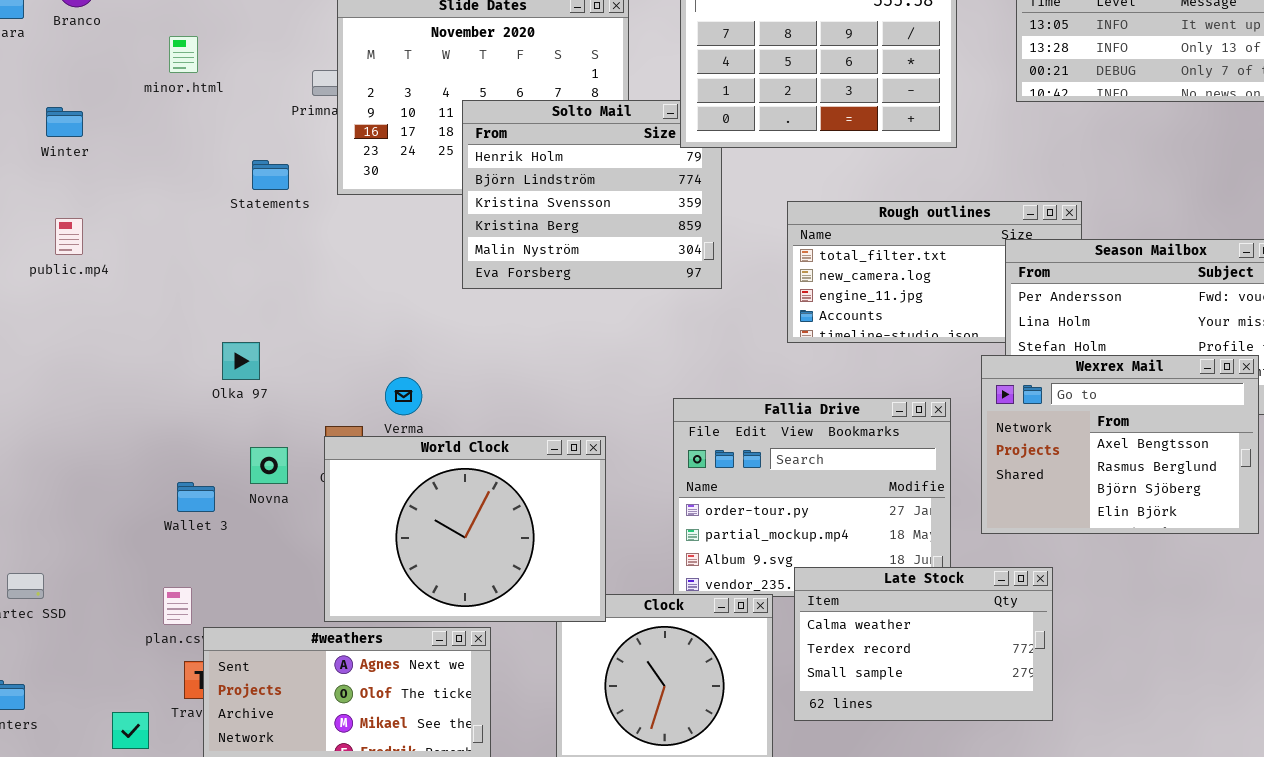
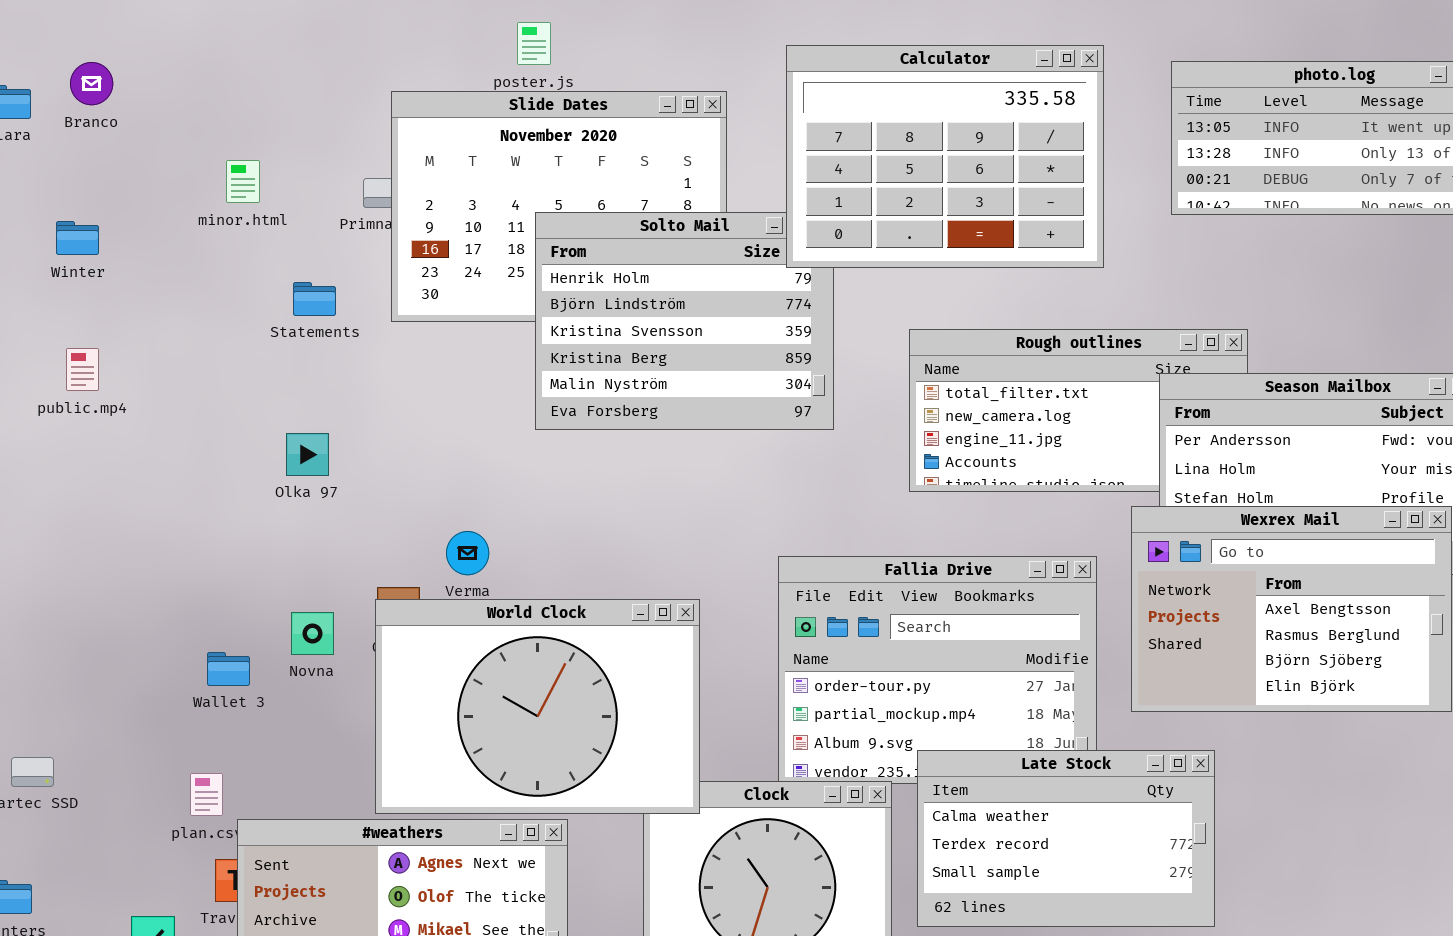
minor.html: [169,36,198,73] -> [226,160,260,203], moved
Olka 97: [222,342,260,380] -> [286,433,329,476], moved

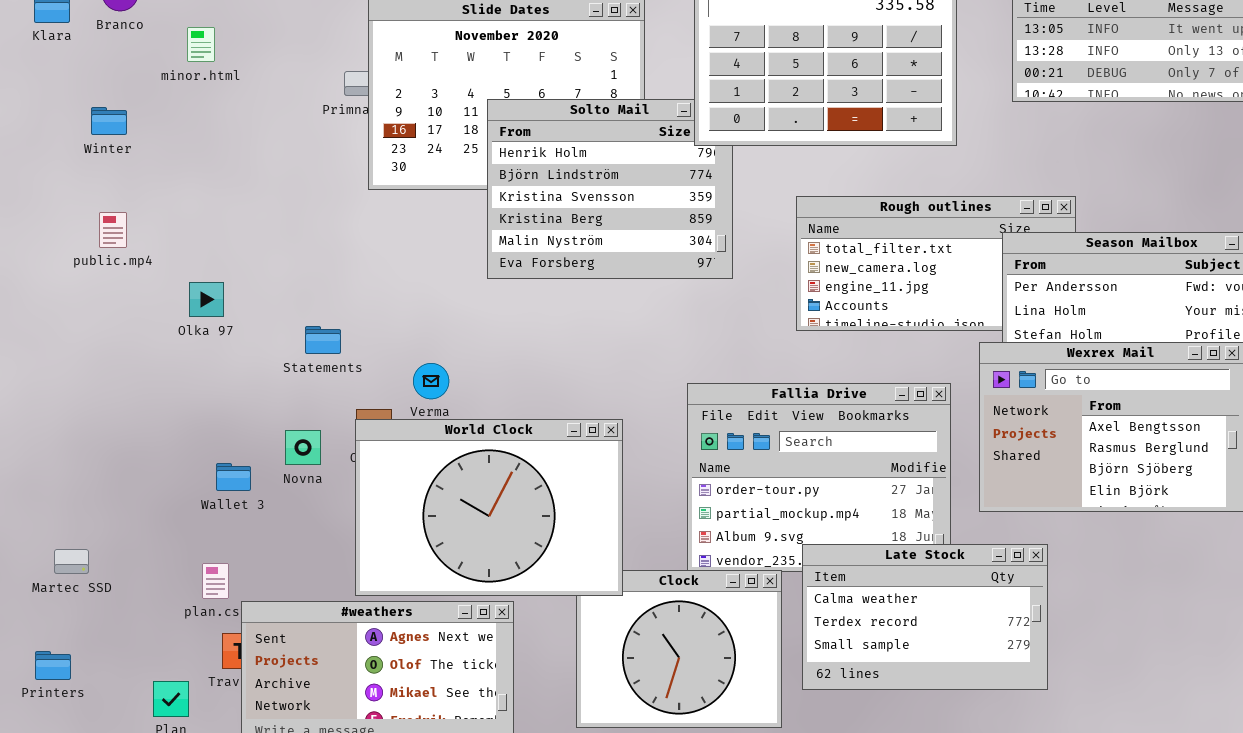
minor.html: [226,160,260,203] -> [187,27,215,62], moved
Statements: [293,282,336,316] -> [305,326,341,354], moved
Olka 97: [286,433,329,476] -> [189,282,224,317], moved

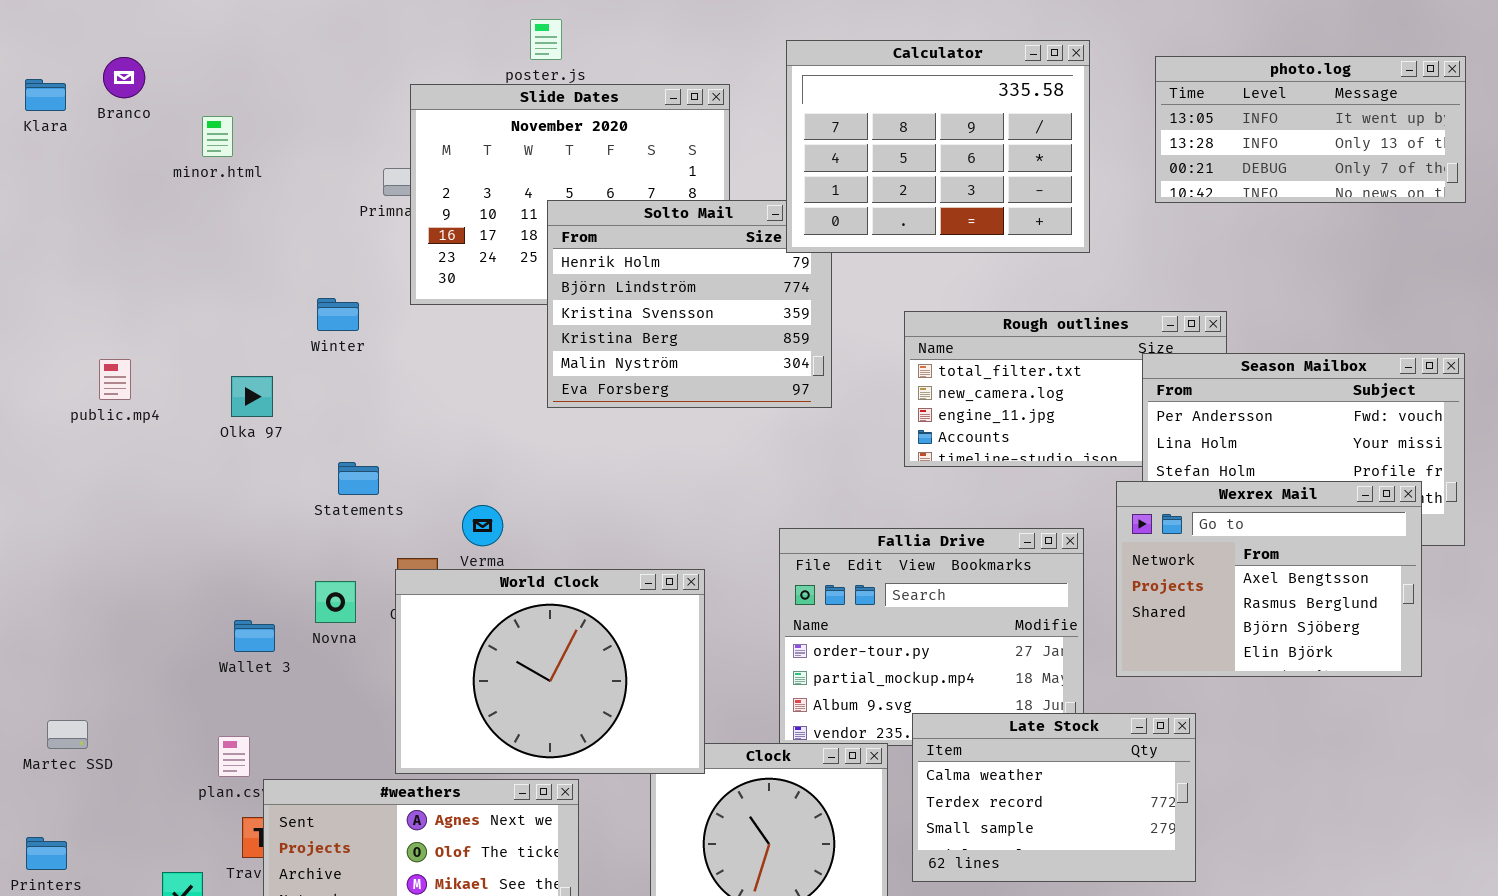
Winter: [91,107,127,135] -> [317,298,359,331], moved
public.mp4: [99,212,127,248] -> [99,359,131,400], moved
Olka 97: [189,282,224,317] -> [231,376,273,417], moved

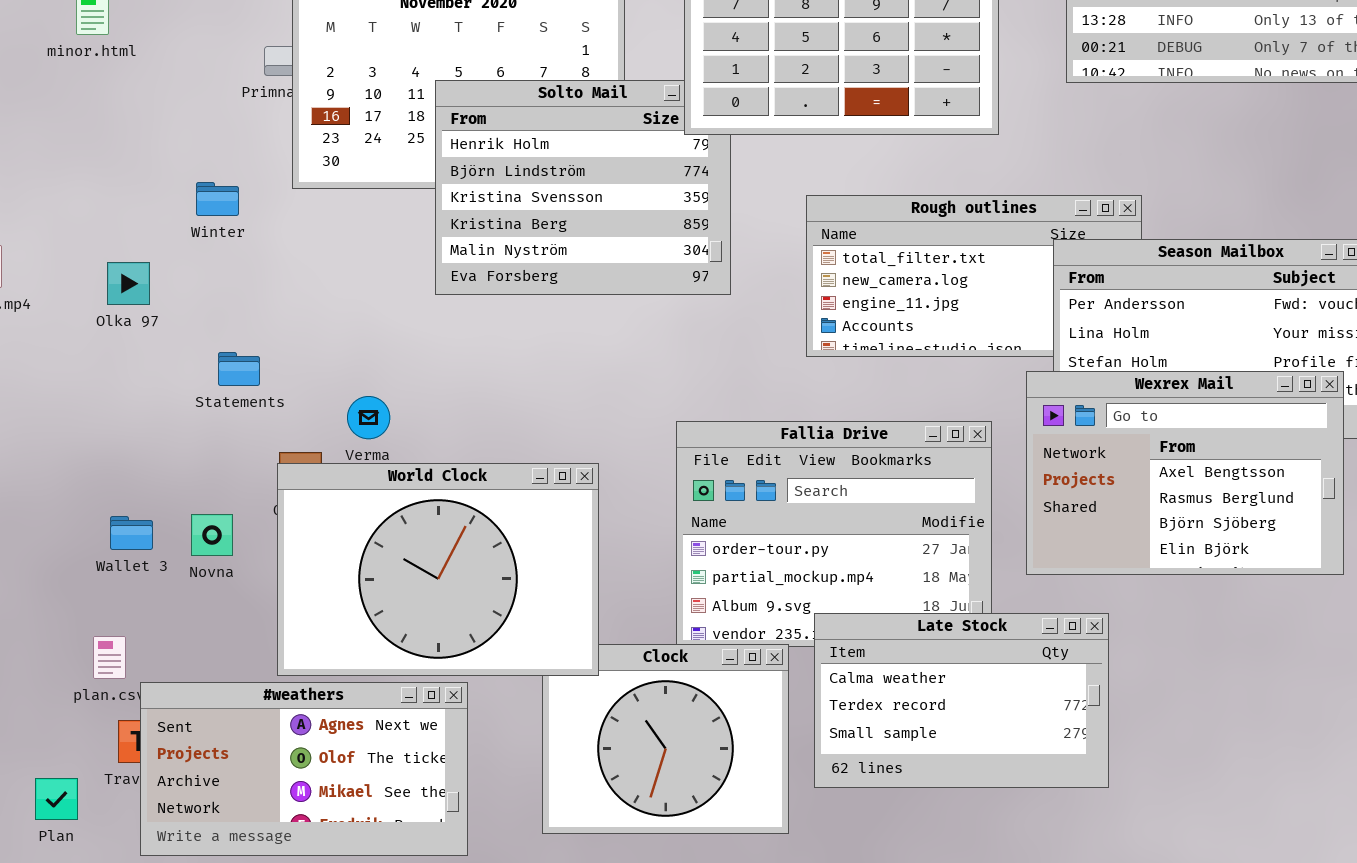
Novna: [315,581,356,623] -> [191,514,233,556], moved

